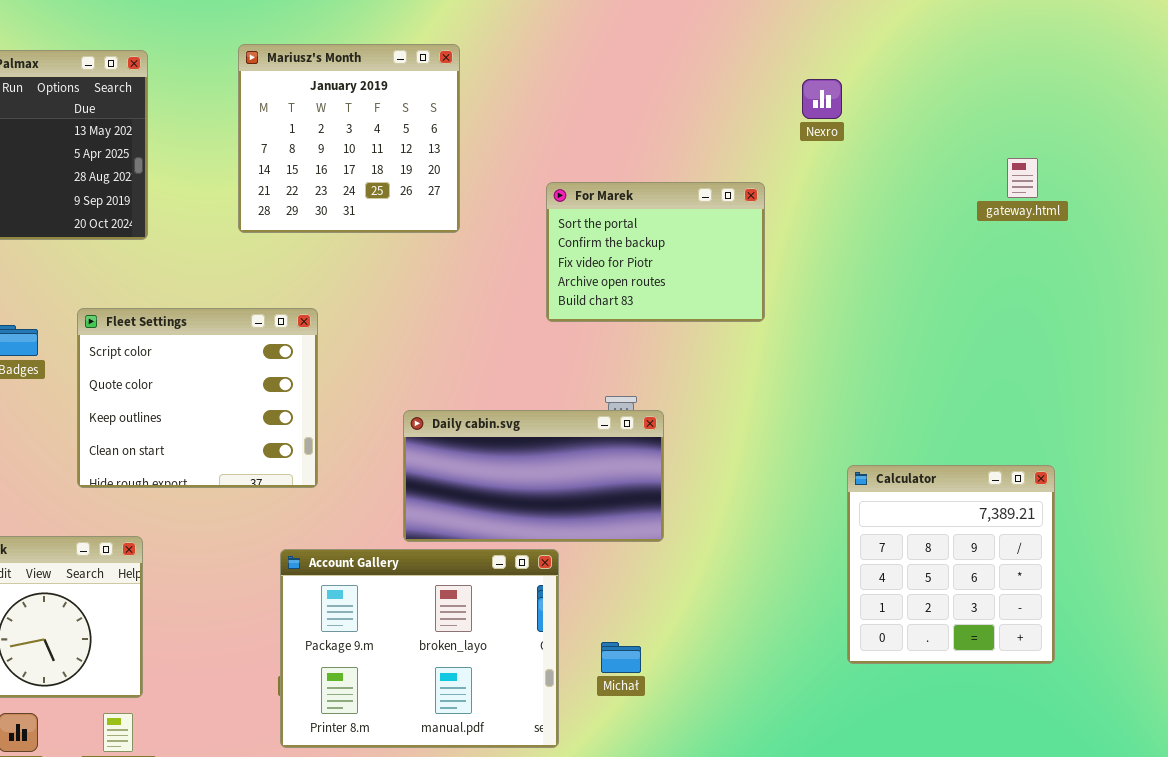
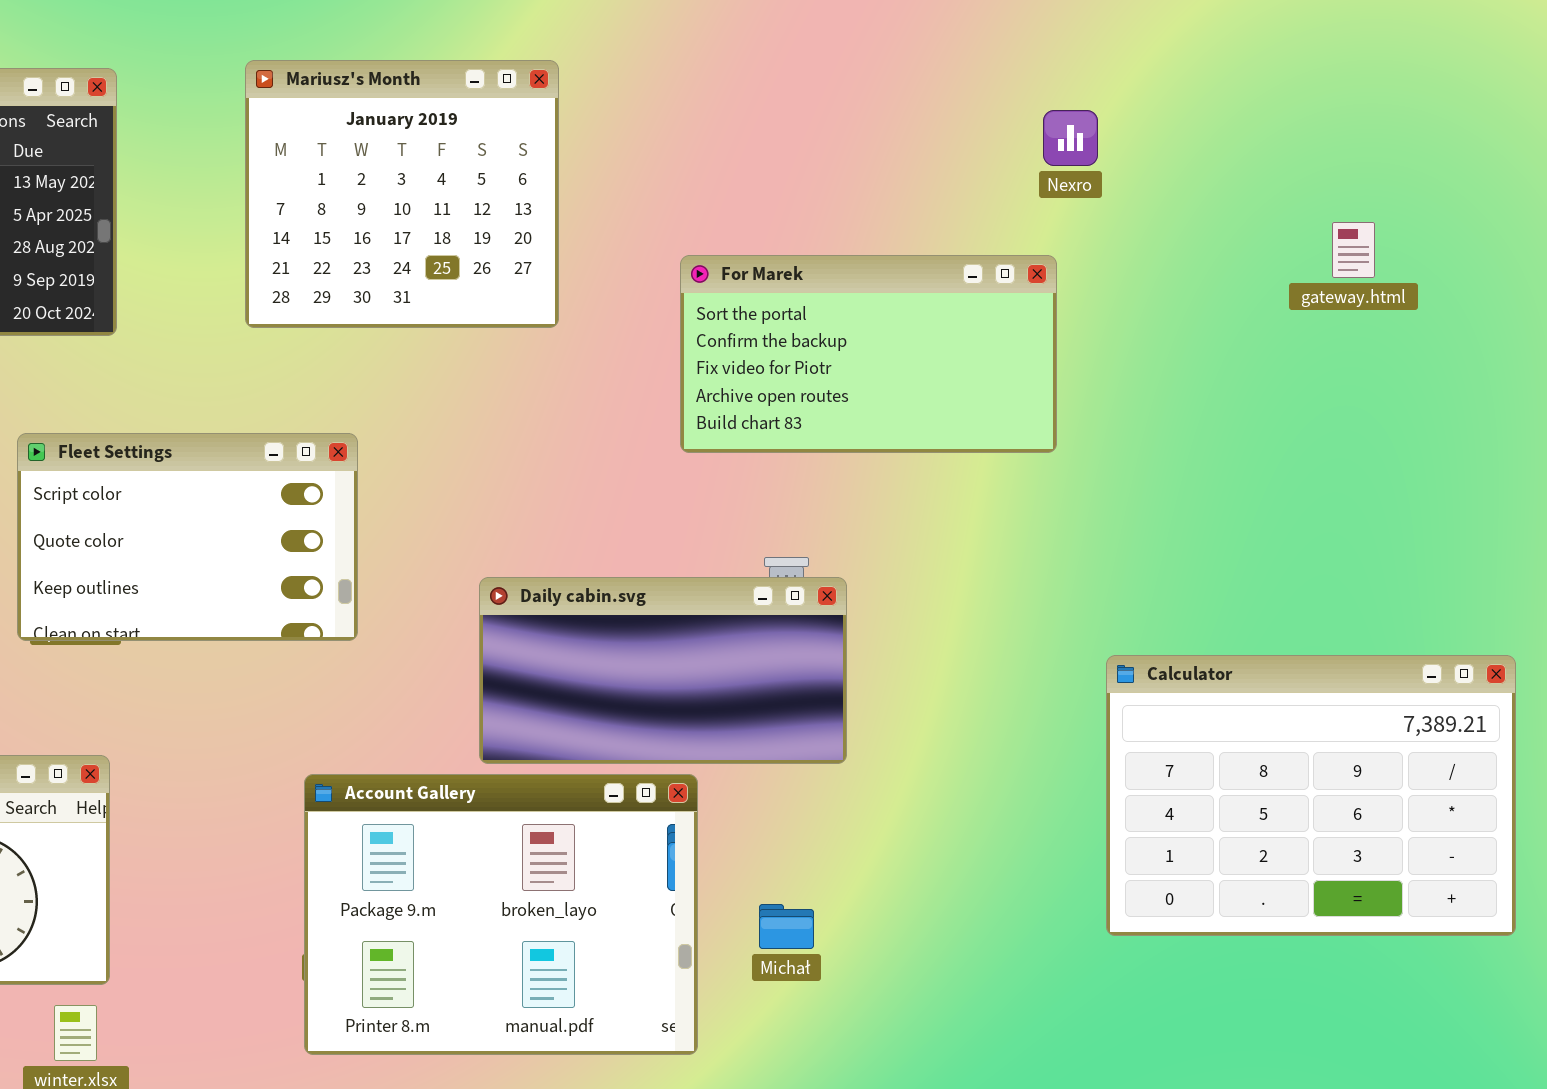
For Marek: [546,182,765,322] -> [680,255,1057,453], resized
Fleet Settings: [77,308,318,488] -> [17,433,358,641], resized
Calculator: [847,465,1055,664] -> [1106,655,1516,936], resized

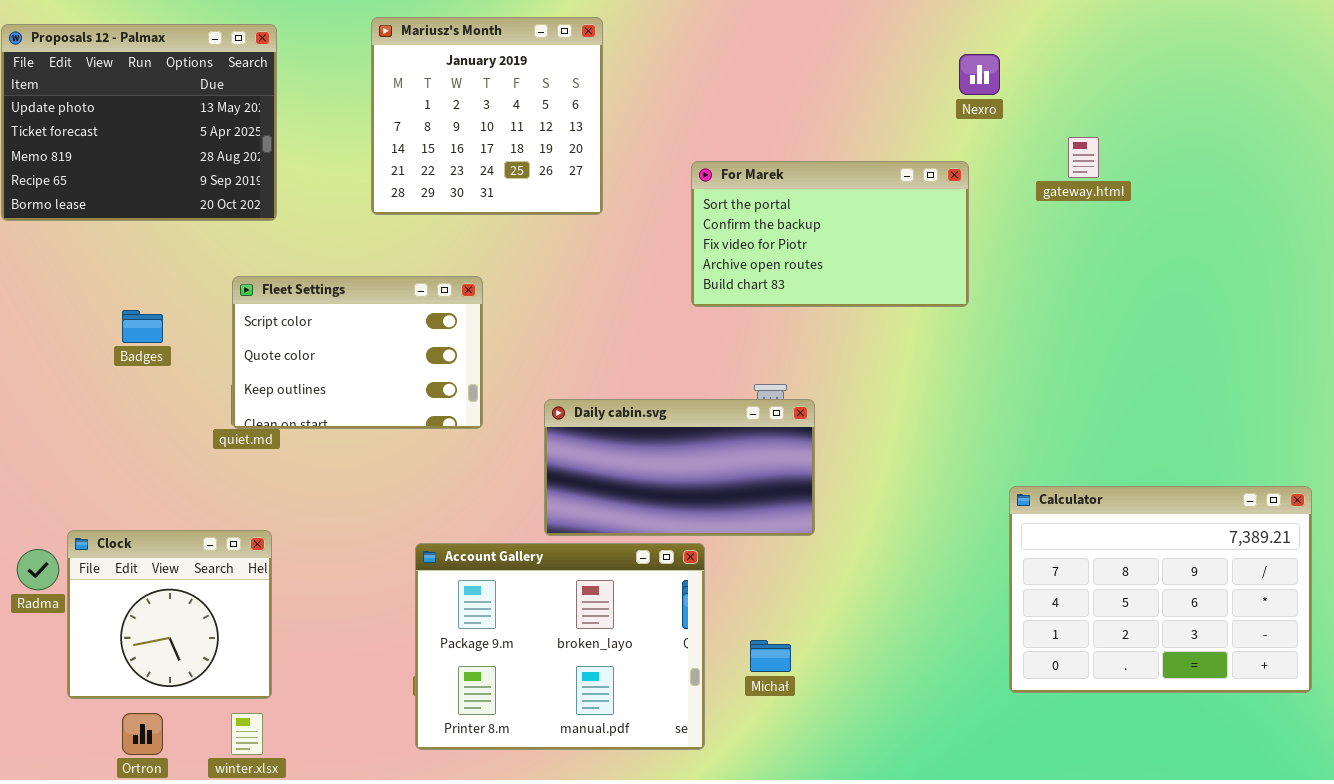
gateway.html: [1332,222,1375,278] -> [1068,137,1099,178], moved
Fleet Settings: [17,433,358,641] -> [232,276,483,429], moved
Calculator: [1106,655,1516,936] -> [1009,486,1312,693], moved

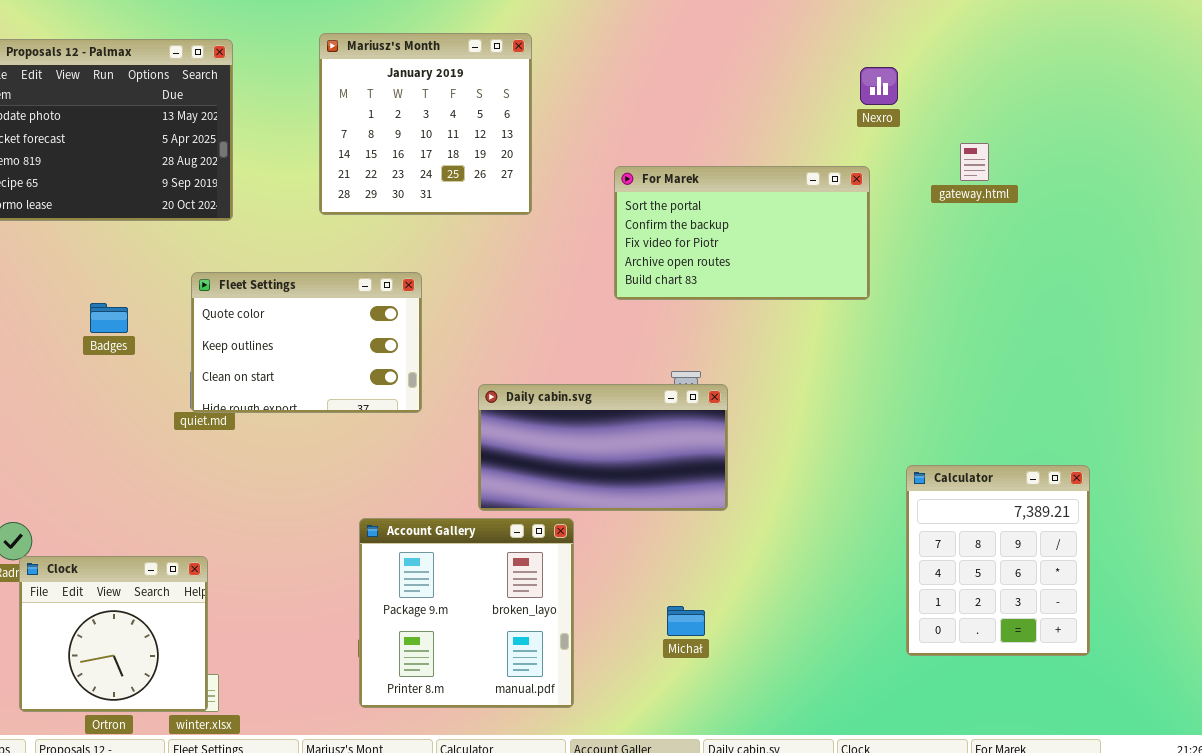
Fleet Settings: [232,276,483,429] -> [191,272,422,413], scrolled down 1 row
Calculator: [1009,486,1312,693] -> [906,465,1090,656], resized
Clock: [67,530,272,699] -> [19,556,208,712], moved
Account Gallery: [415,543,705,750] -> [359,518,574,708], resized

